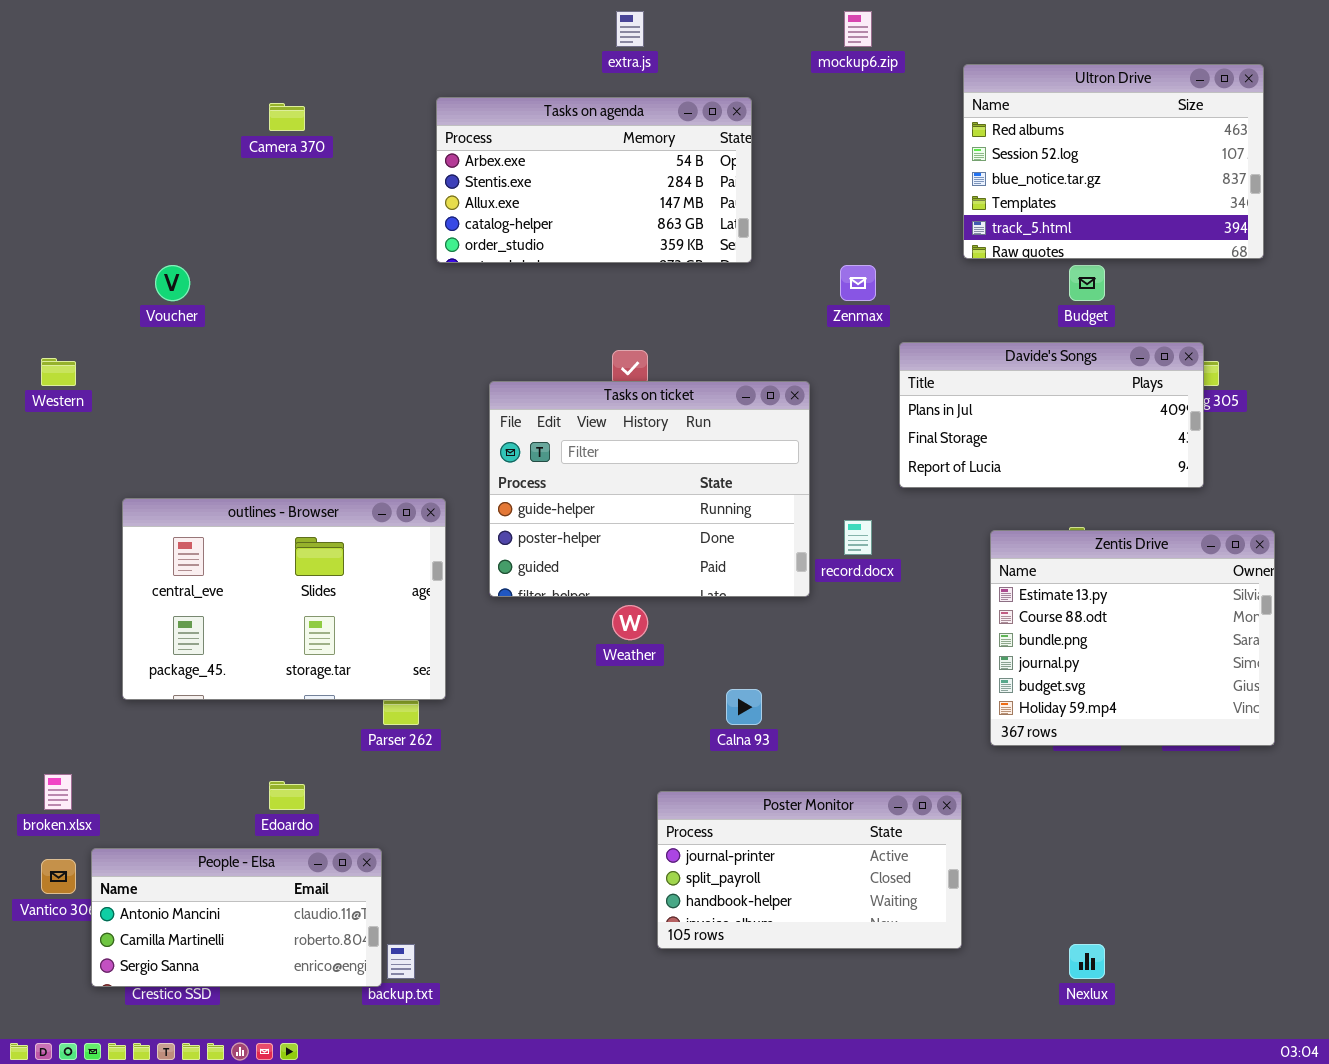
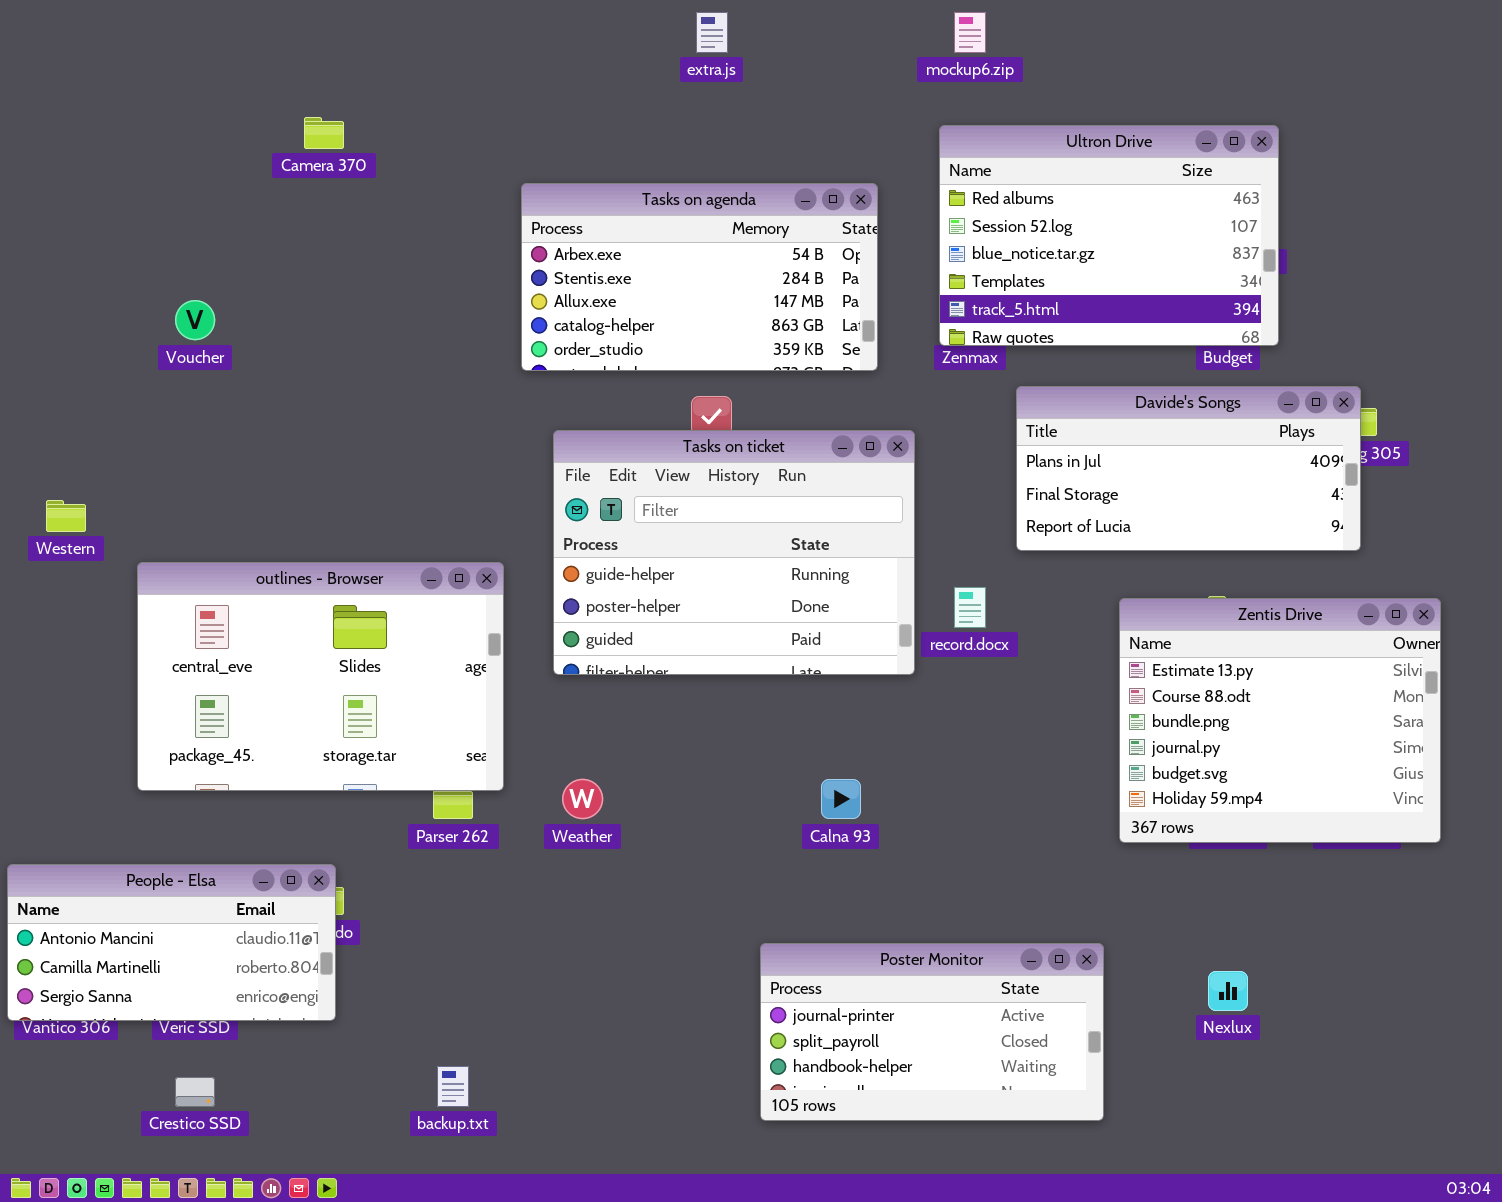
Ultron Drive: [963,64,1264,259] -> [939,125,1279,346], moved
Tasks on agenda: [436,97,752,263] -> [521,183,878,371], moved
Western: [41,358,76,386] -> [46,500,86,532], moved
Weather: [612,605,648,640] -> [562,779,603,819], moved
Poster Monitor: [657,791,962,949] -> [760,943,1104,1121], moved
People - Elsa: [91,848,382,987] -> [7,864,336,1021], moved
Nexlux: [1069,944,1105,979] -> [1208,971,1248,1011], moved

